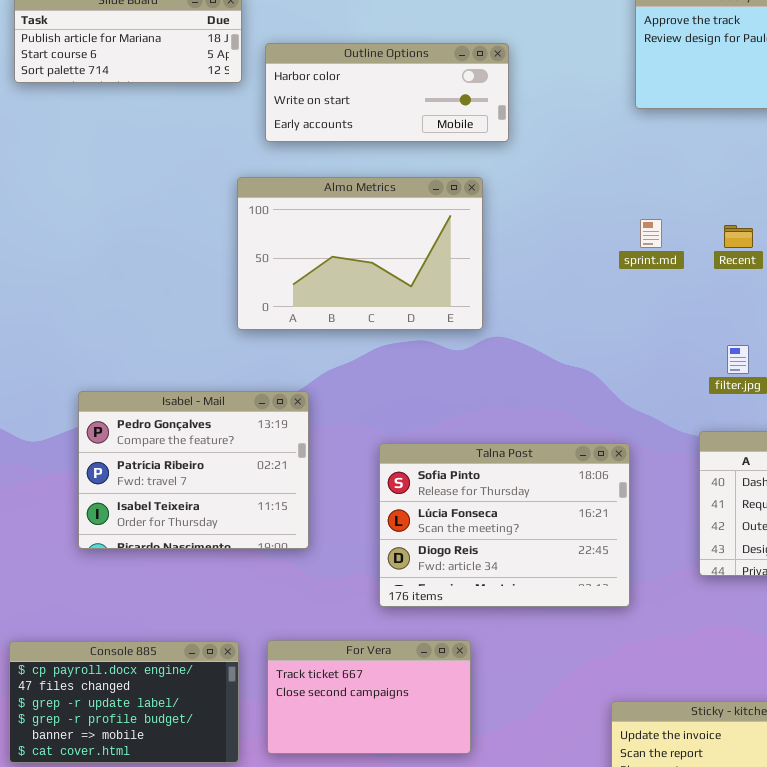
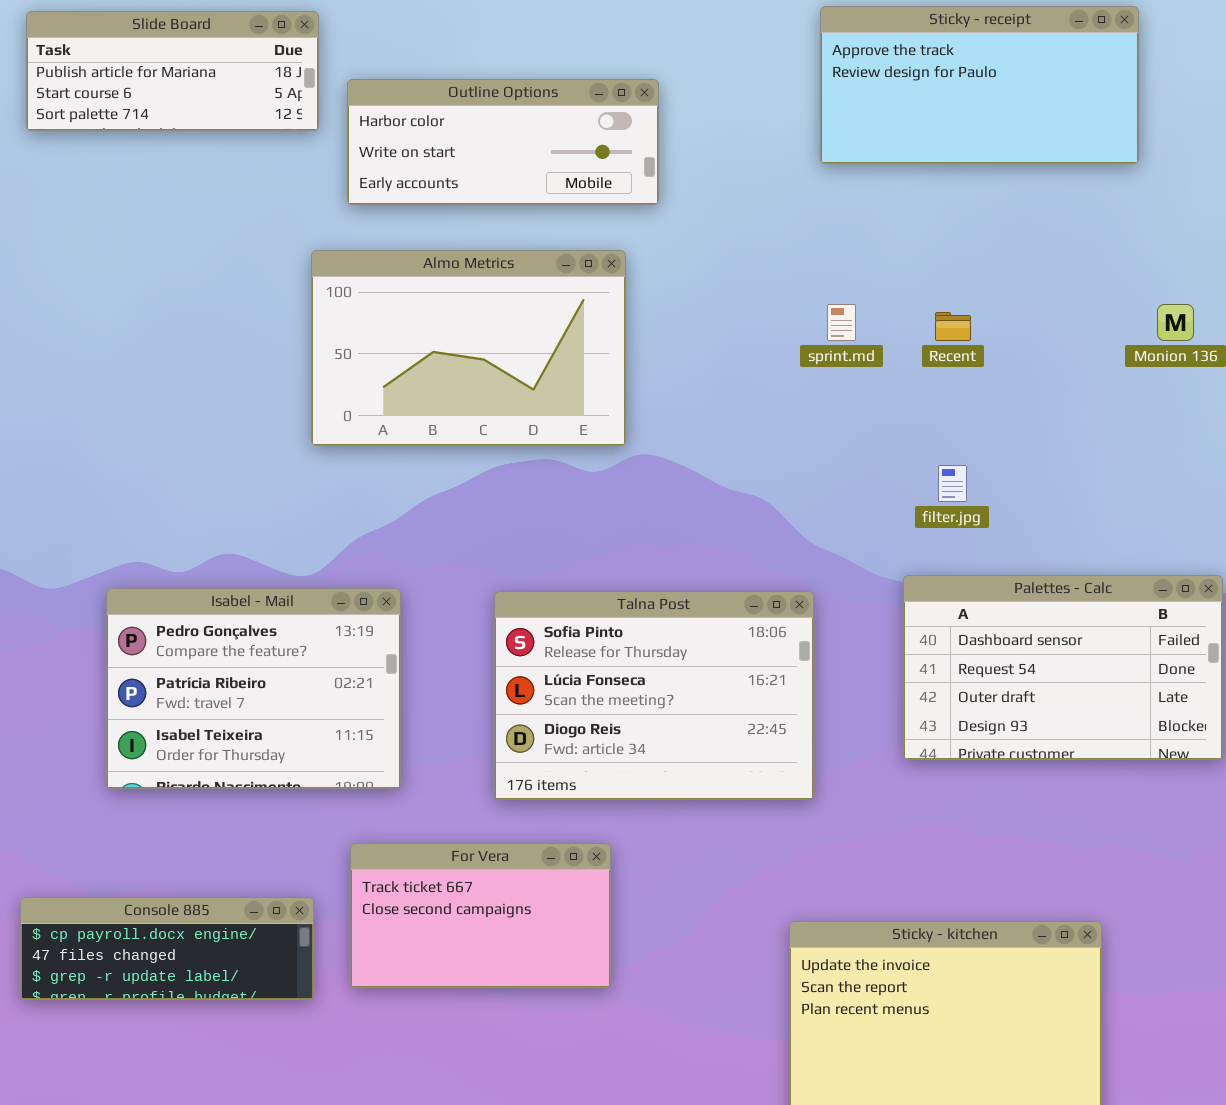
Isabel - Mail: [78,391,309,549] -> [106,588,401,789], moved
Console 885: [9,641,239,763] -> [20,897,314,1000], resized

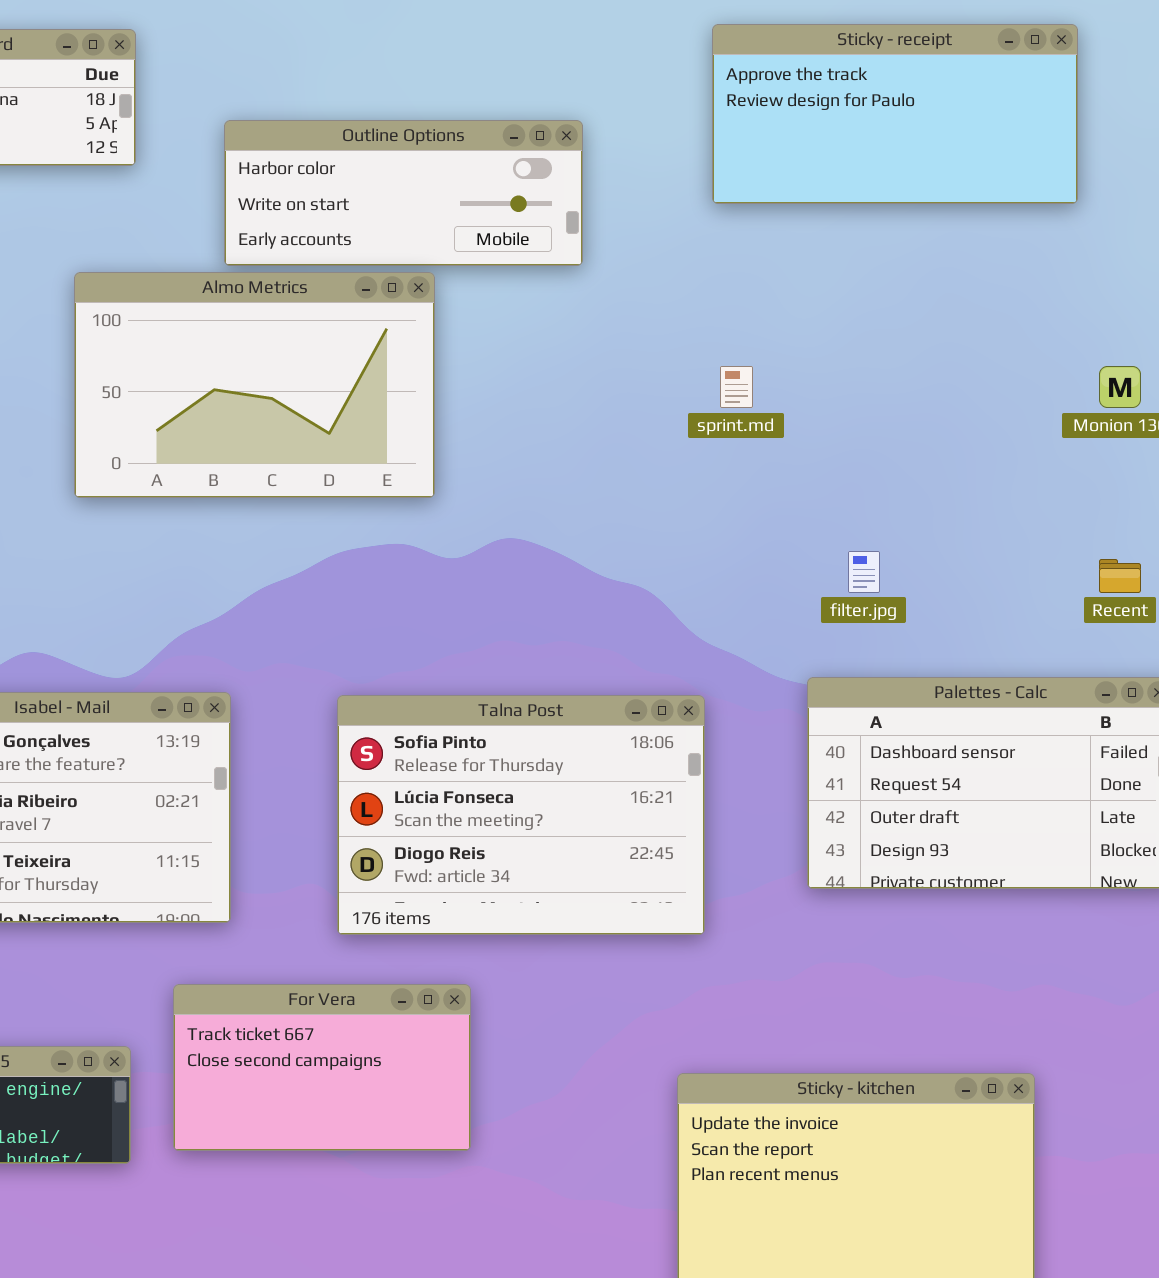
Outline Options: [347,79,659,205] -> [224,120,583,266], moved
Almo Metrics: [311,250,626,446] -> [74,272,435,498], moved
Recent: [935,312,971,341] -> [1099,559,1141,593], moved

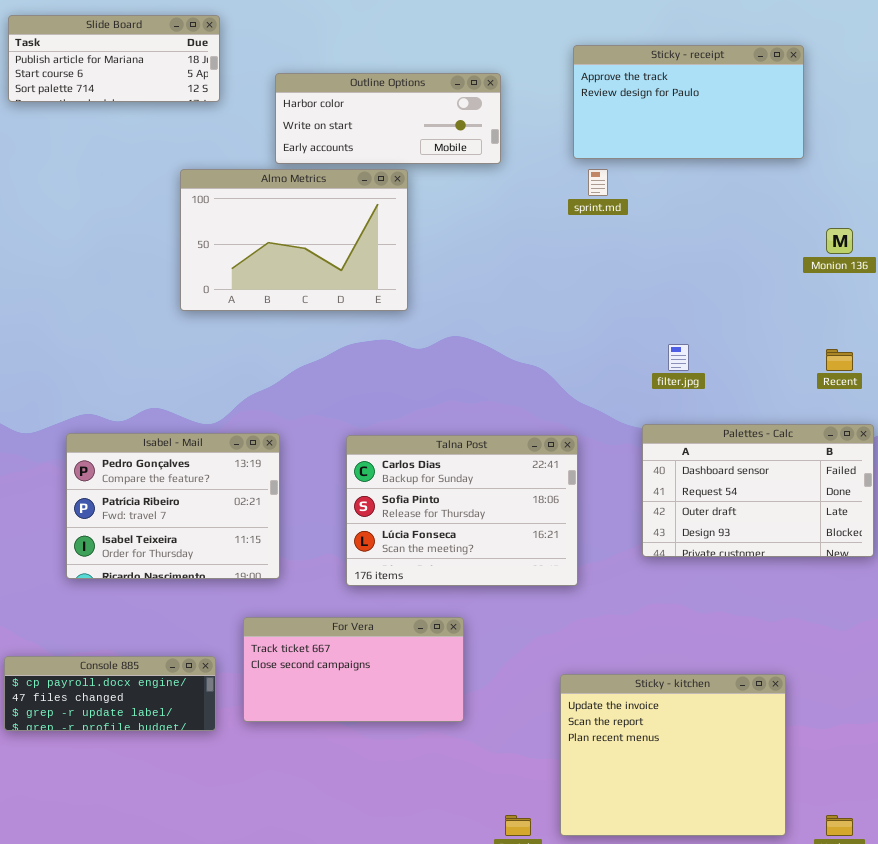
Sticky - receipt: [712,24,1078,204] -> [573,45,804,159], moved
sprint.md: [720,366,753,408] -> [588,169,608,196], moved
Talna Post: [337,695,705,935] -> [346,435,578,586], scrolled up 1 row
For Vera: [173,984,471,1151] -> [243,617,464,722], resized

